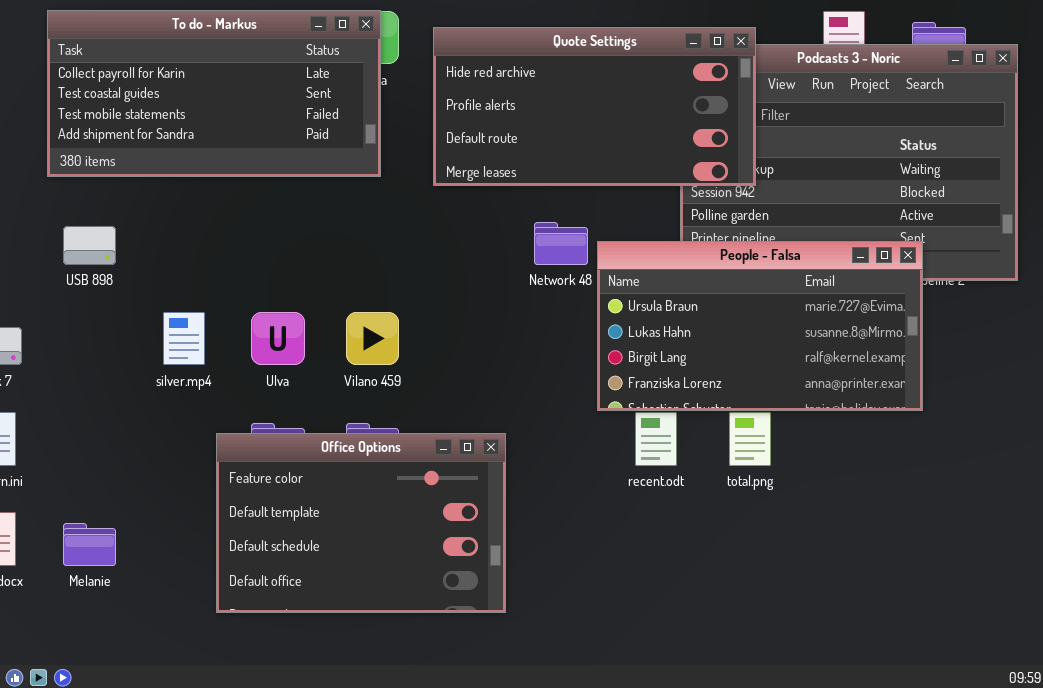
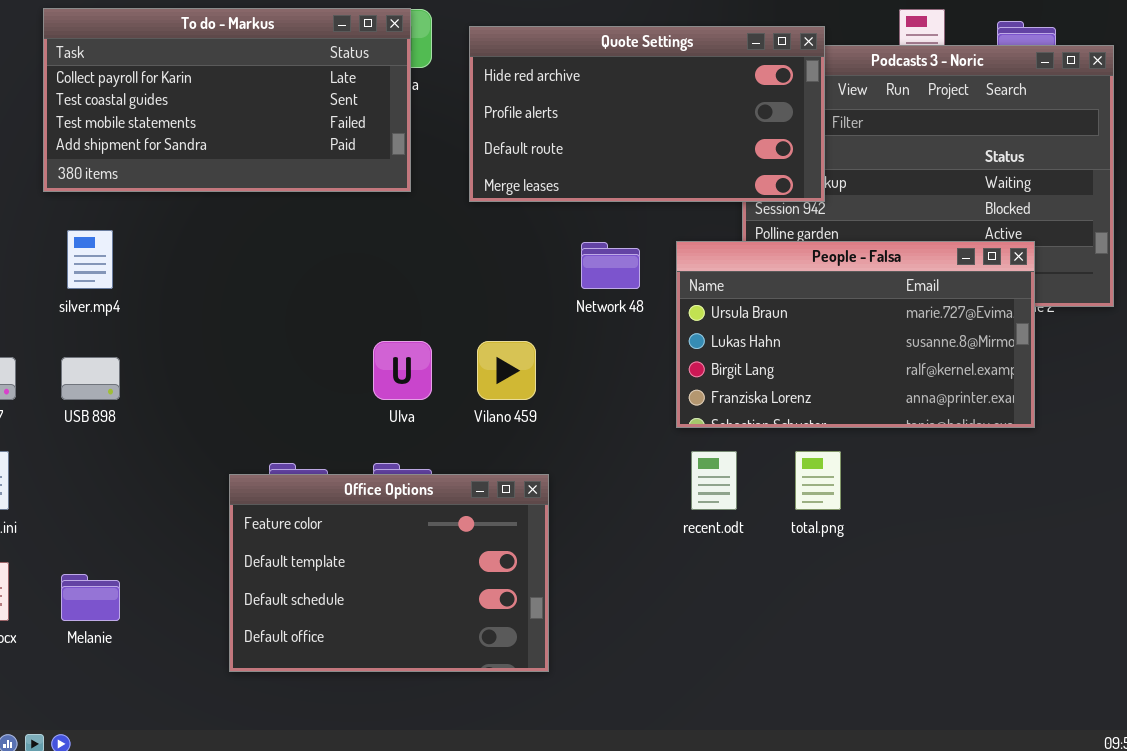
USB 898: [63,226,116,265] -> [61,357,120,400], moved
People - Falsa: [597,241,923,411] -> [676,241,1035,428], moved
silver.mp4: [163,312,205,365] -> [67,230,113,289], moved
Ulva: [251,312,305,365] -> [373,341,432,400], moved
Vilano 459: [346,312,399,365] -> [477,341,536,400], moved

